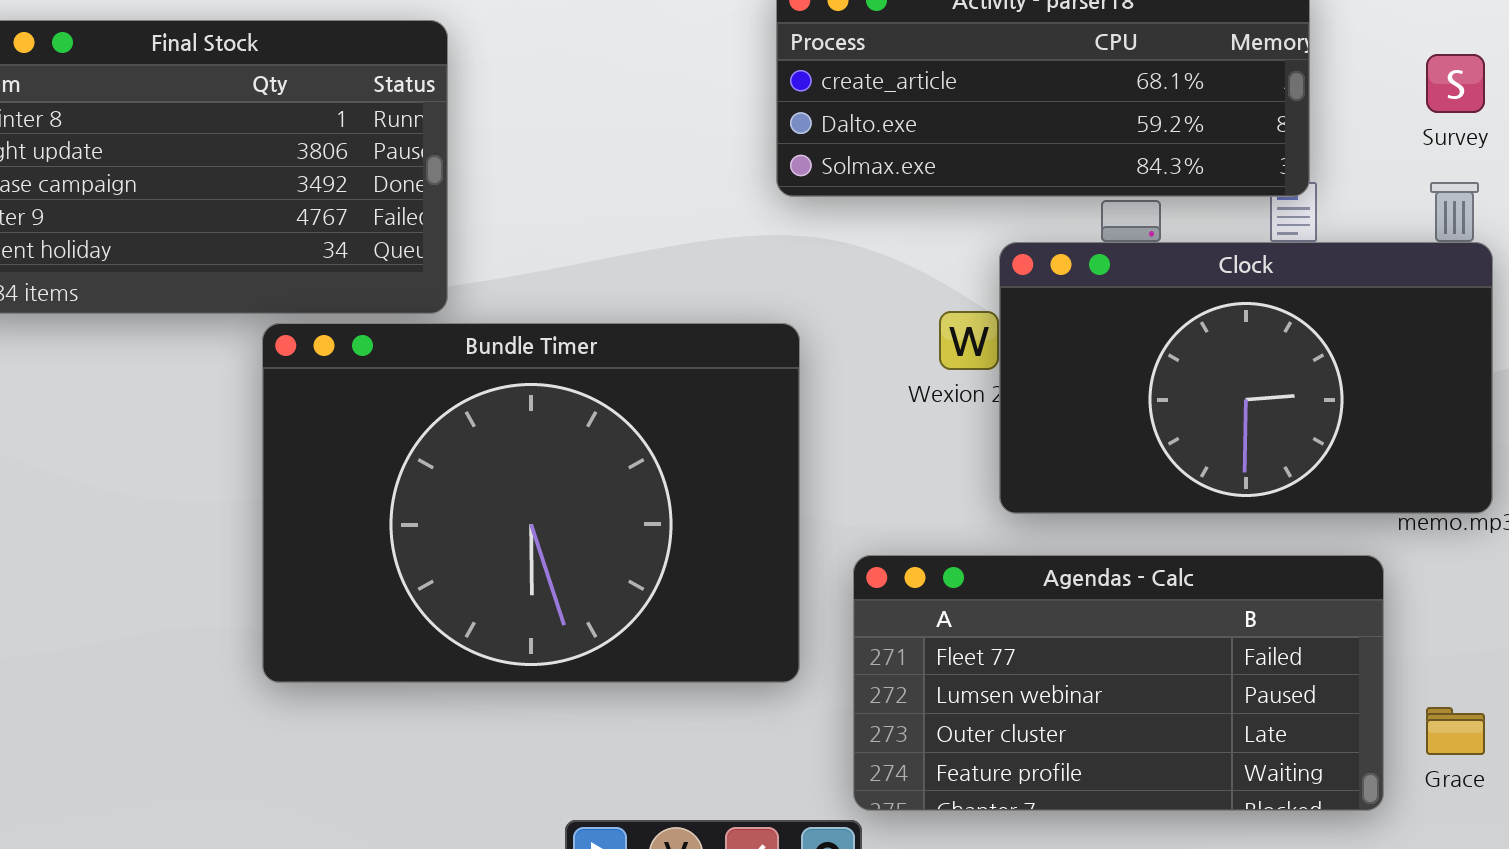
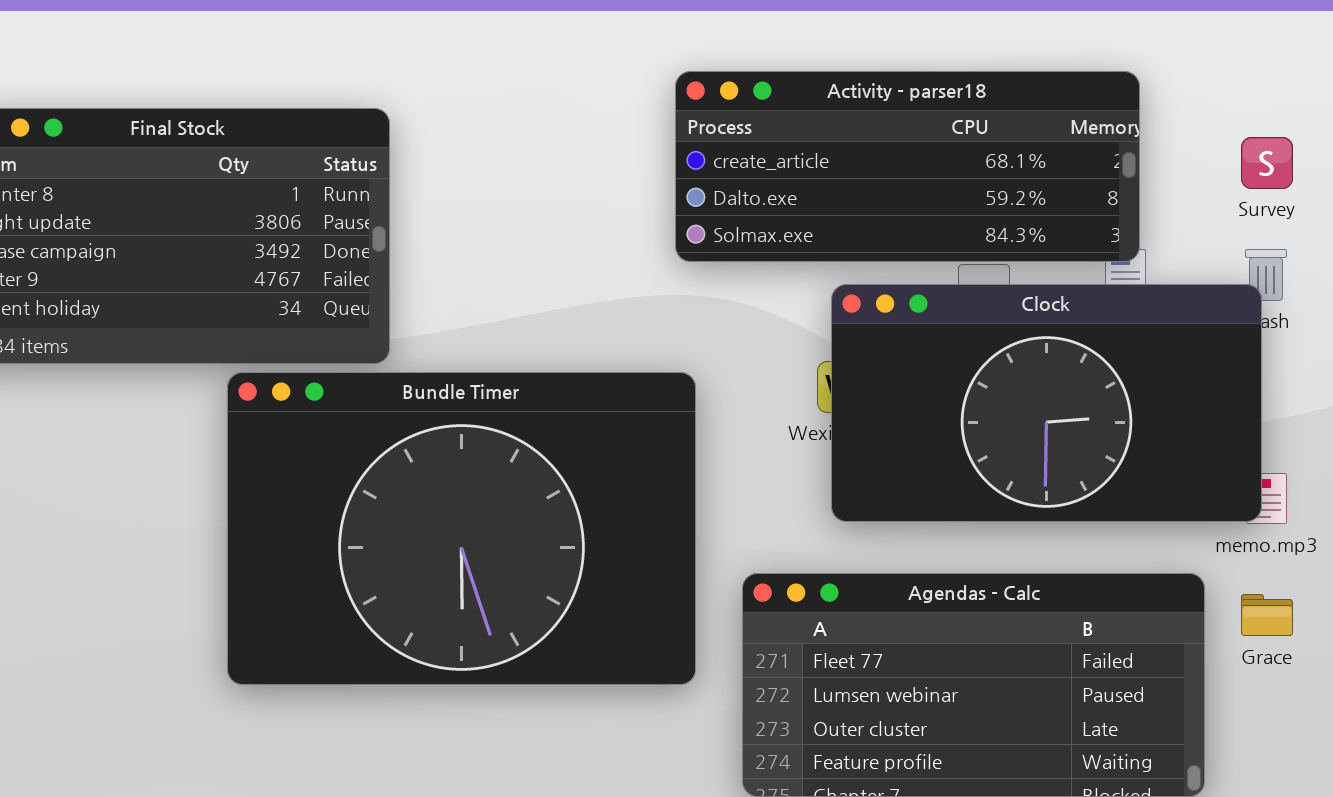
Clock: [999,242,1493,514] -> [831,284,1262,522], moved
Grace: [1426,707,1485,755] -> [1241,594,1293,636], moved

